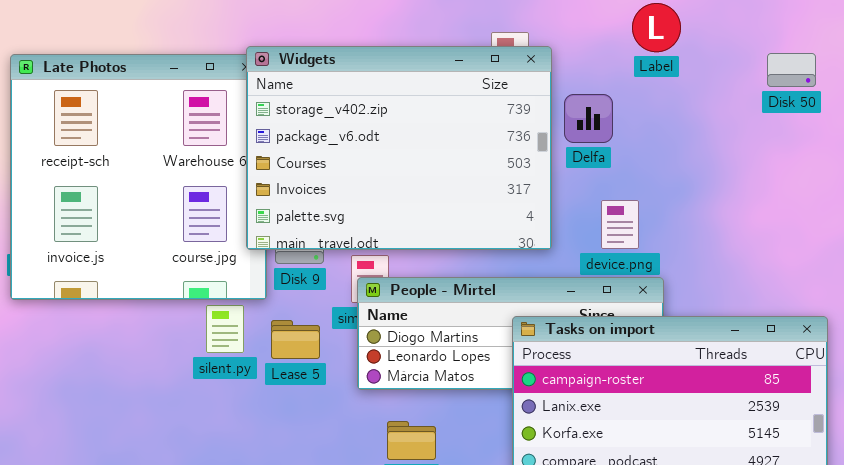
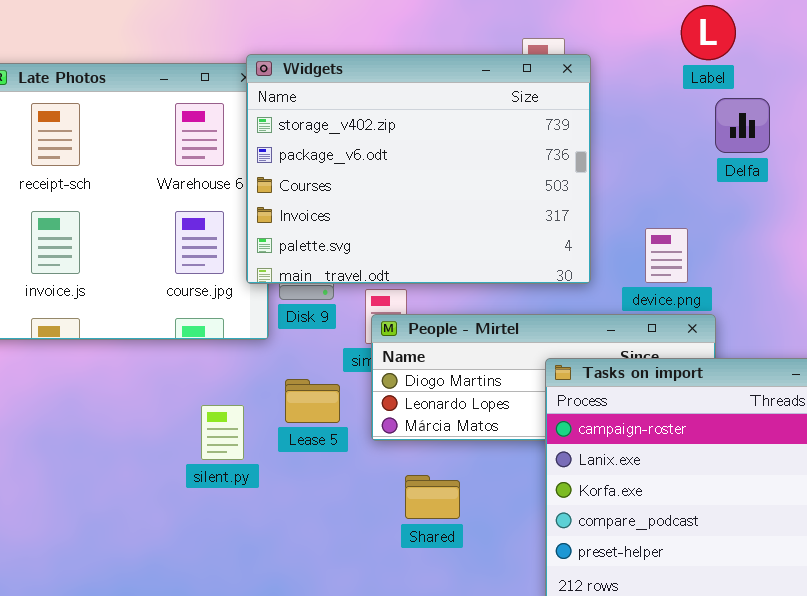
Delfa: [564,94,613,143] -> [715,98,770,153], moved
silent.py: [206,305,244,353] -> [201,405,244,460], moved
Lease 5: [271,320,320,359] -> [285,379,340,423], moved

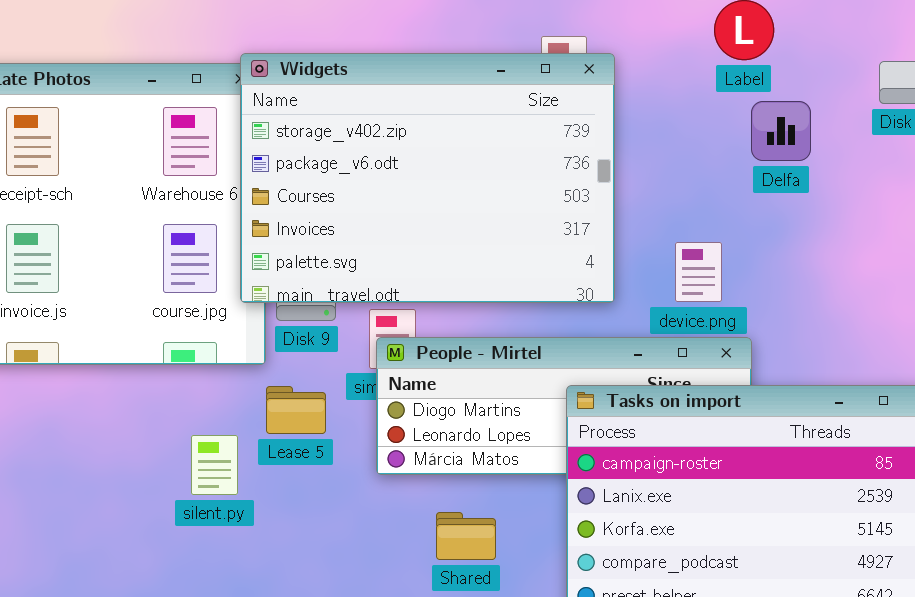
Lease 5: [285,379,340,423] -> [266,386,326,434], moved
Shared: [405,475,460,519] -> [436,512,496,560], moved

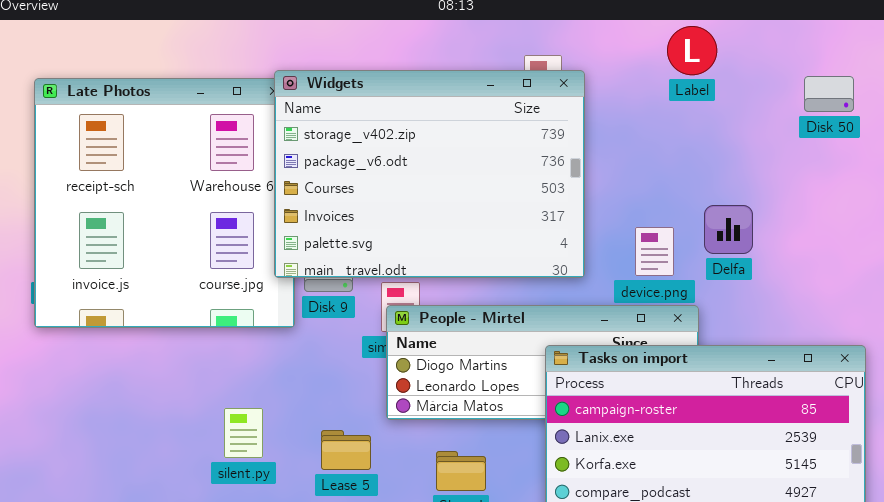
Delfa: [751,101,811,161] -> [704,205,753,254], moved
Lease 5: [266,386,326,434] -> [321,430,371,470], moved
silent.py: [191,435,238,495] -> [224,408,263,458], moved

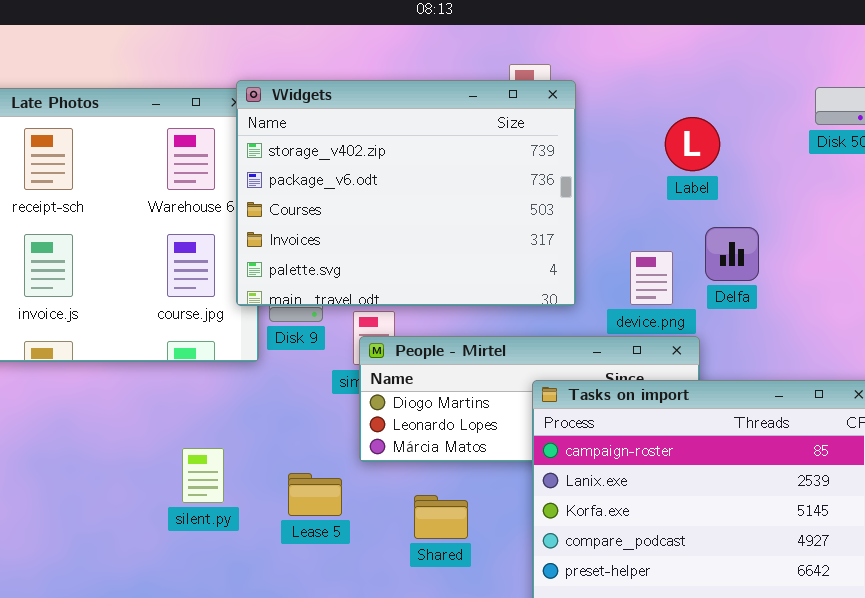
Label: [667,26,717,75] -> [665,117,720,171], moved

